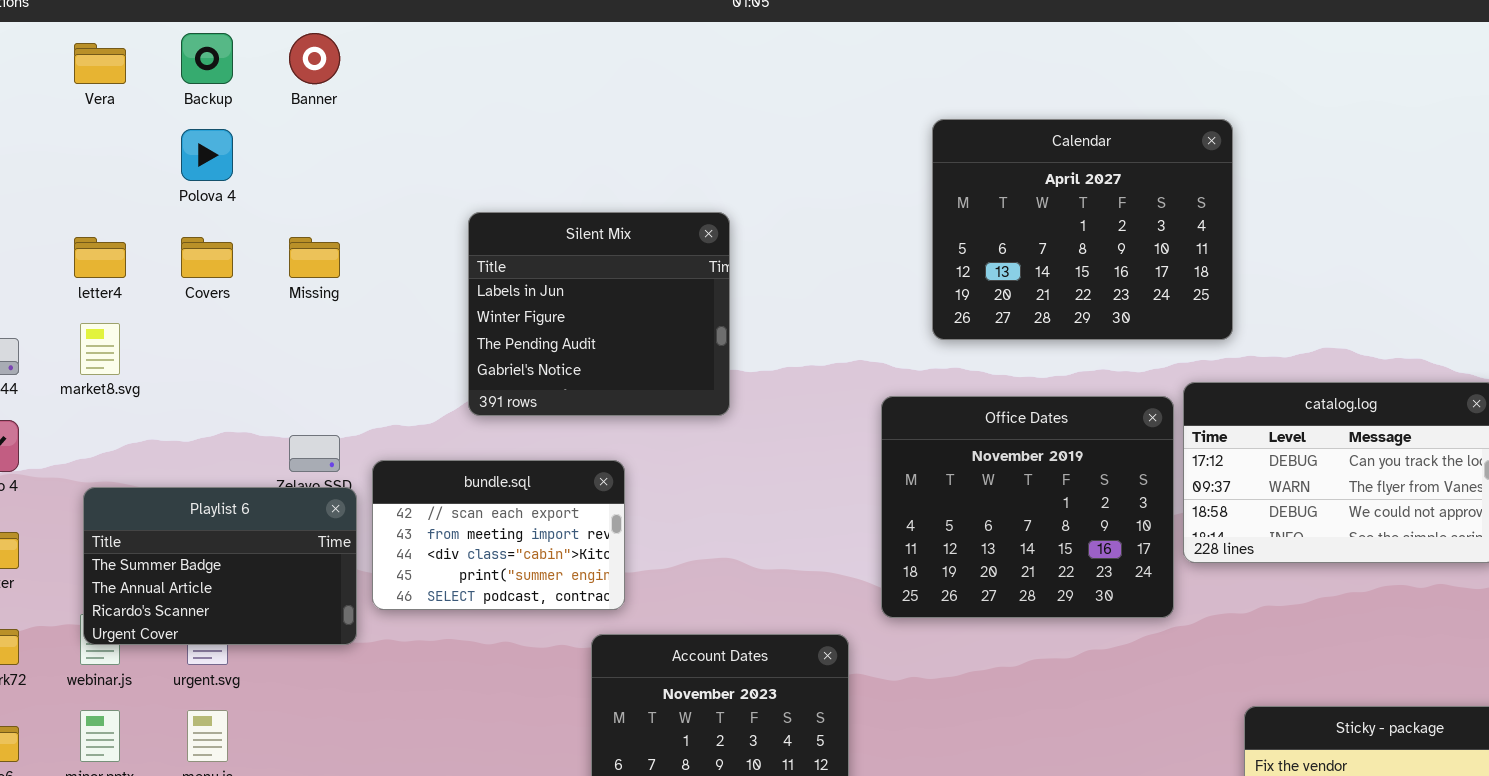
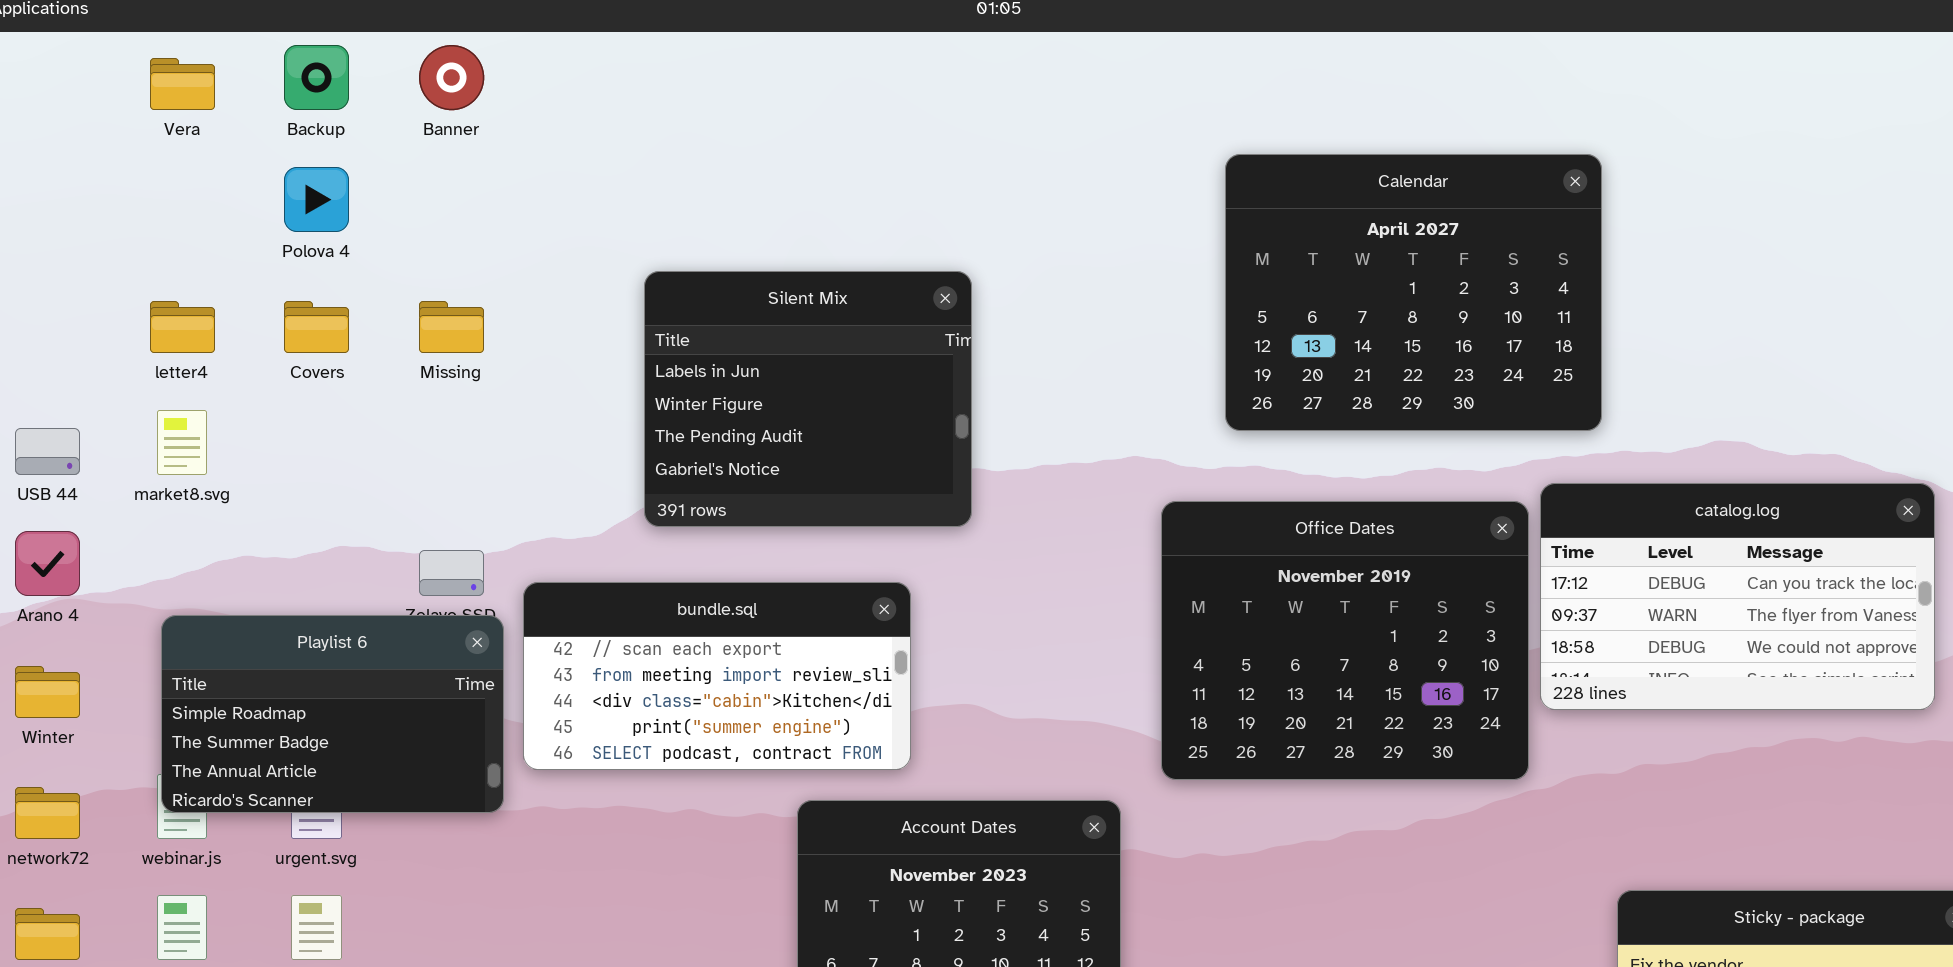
bundle.sql: [372,460,625,610] -> [523,582,911,770], resized
Playlist 6: [83,487,357,645] -> [161,615,504,813], scrolled up 1 row

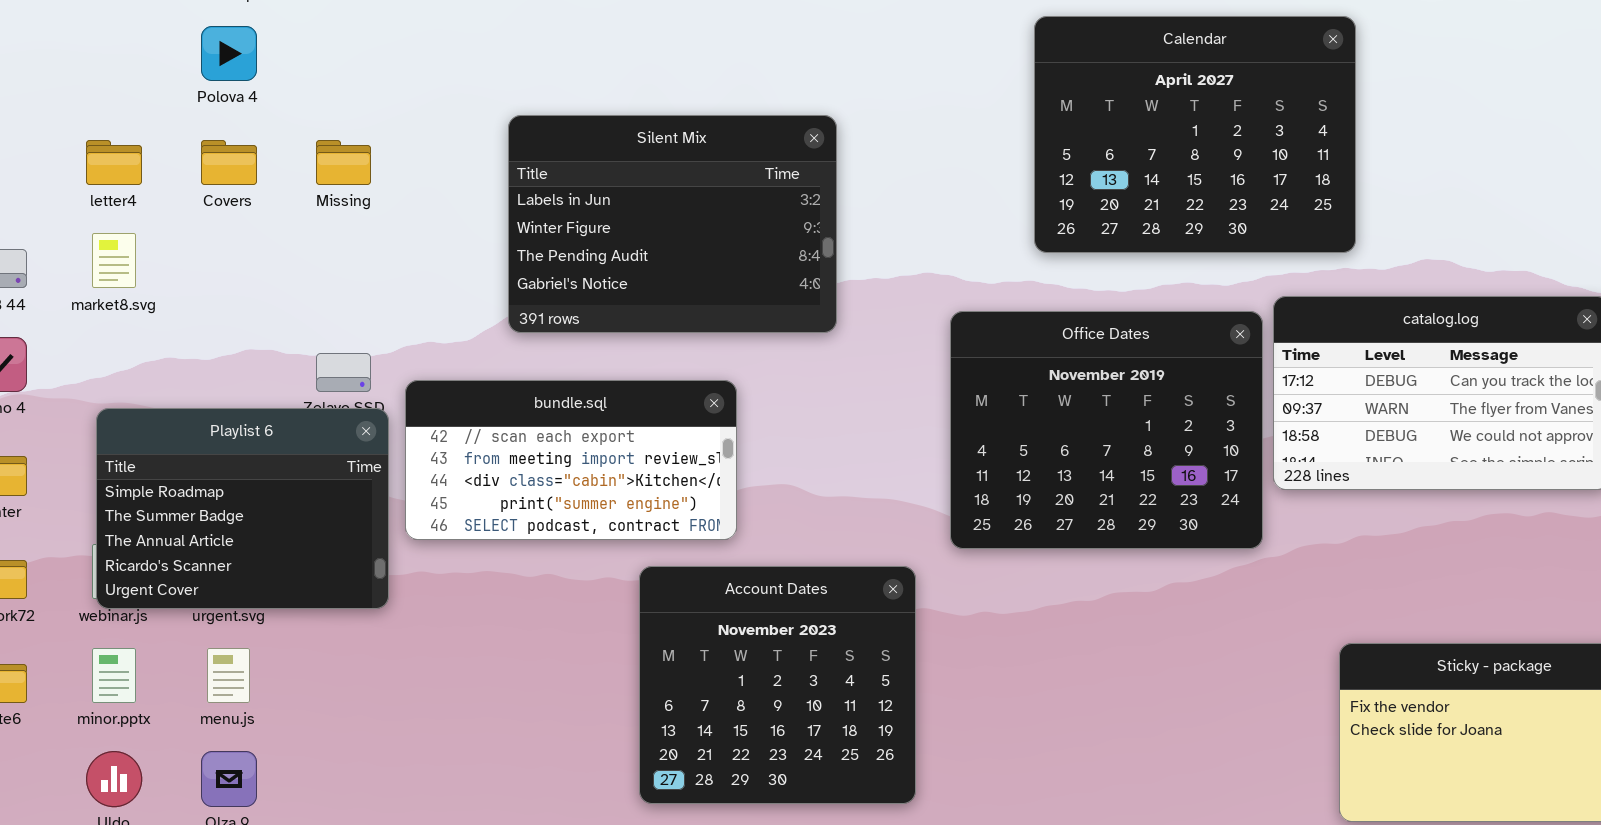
Calendar: [1225,154,1602,431] -> [1034,16,1356,253], moved
Silent Mix: [644,271,972,527] -> [508,115,837,333], resized
Playlist 6: [161,615,504,813] -> [96,408,389,609], resized

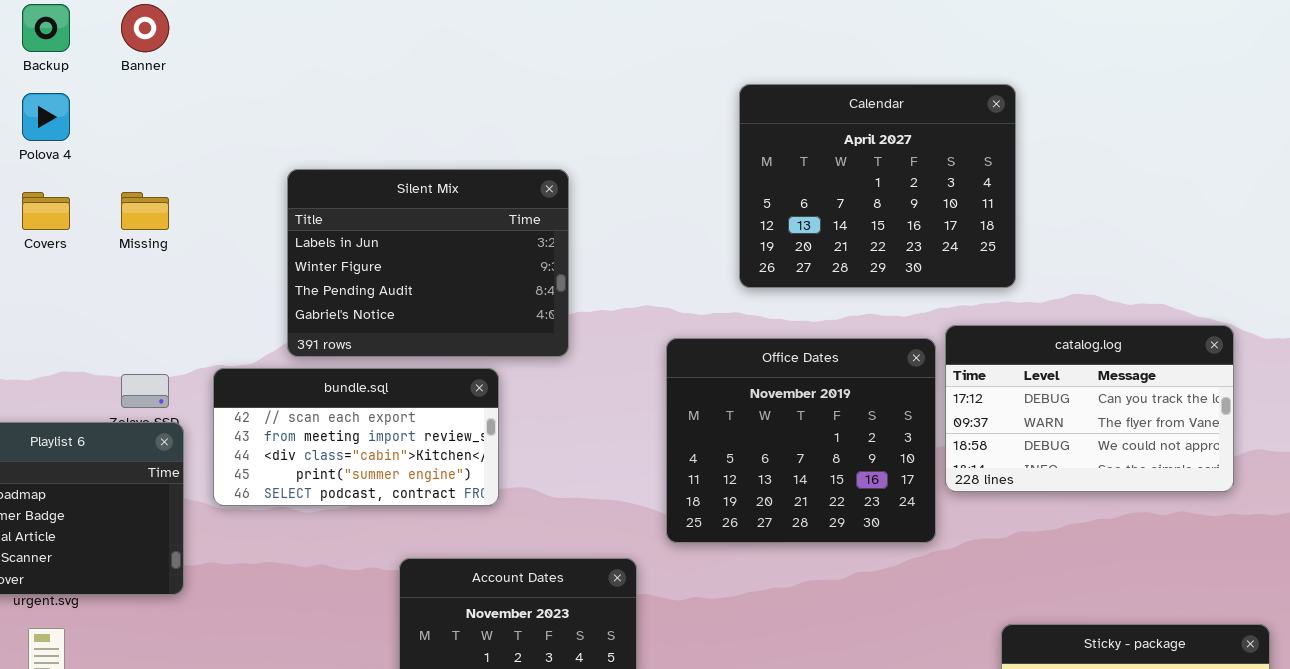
bundle.sql: [405,380,737,540] -> [213,368,499,506], moved

